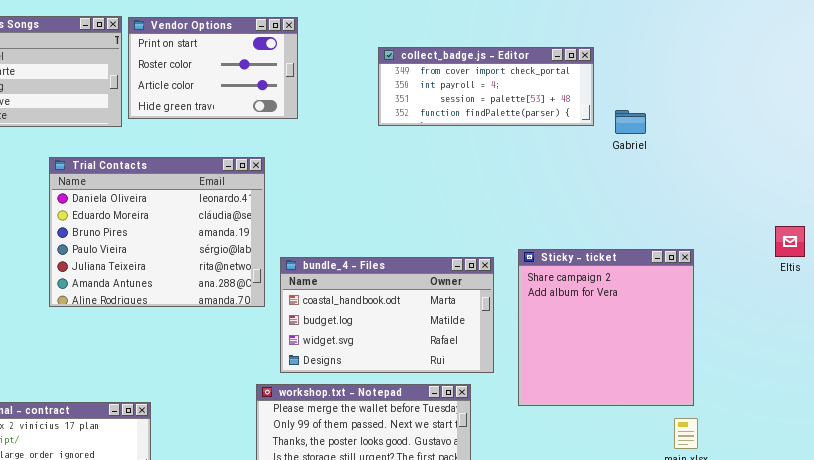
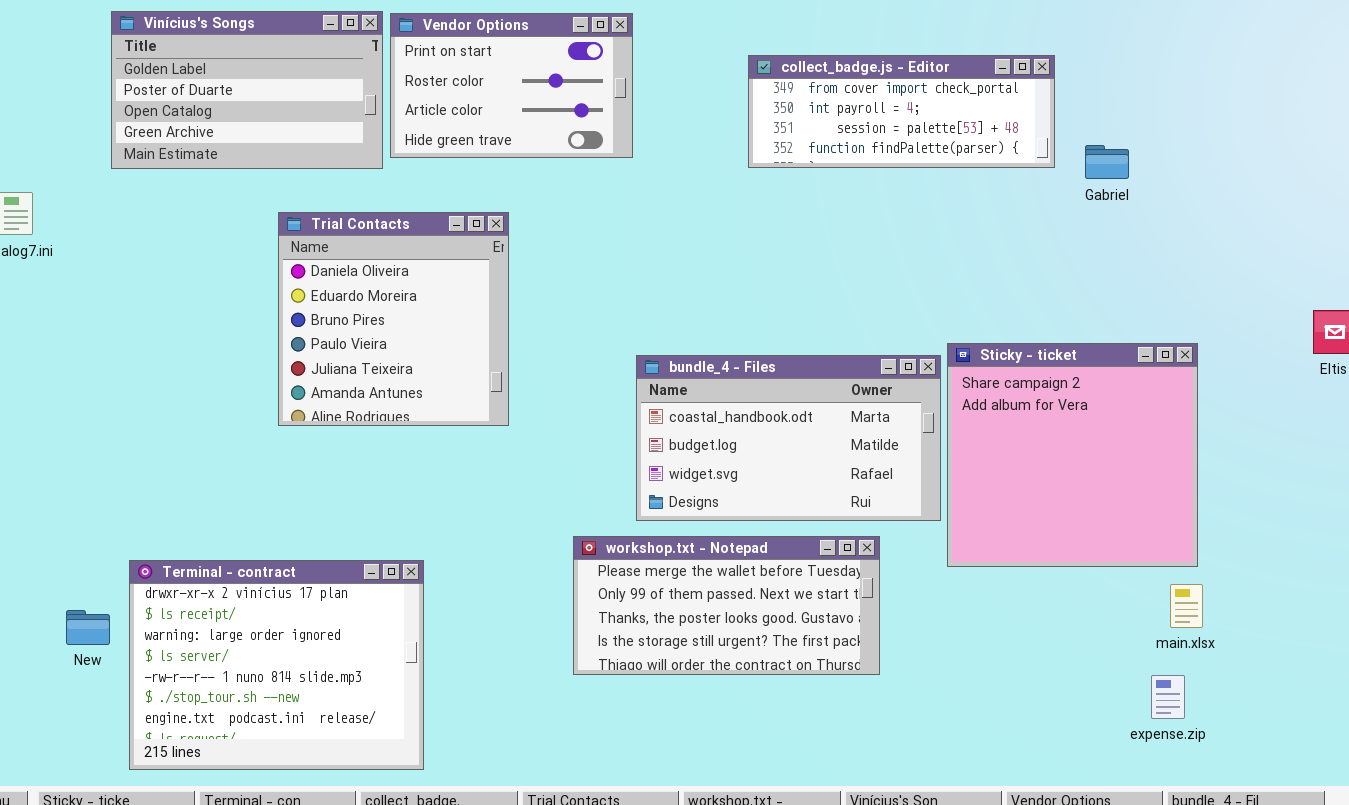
Trial Contacts: [49,157,265,307] -> [278,212,509,426], resized
bundle_4 - Files: [280,257,494,373] -> [636,355,941,521], moved

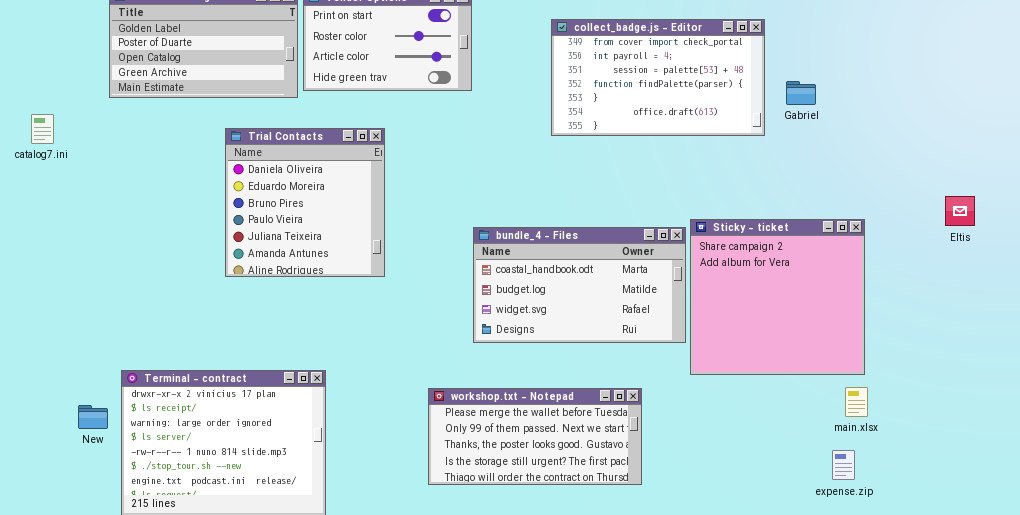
collect_badge.js - Editor: [748,55,1055,168] -> [551,19,765,136], resized
workshop.txt - Notepad: [573,536,880,675] -> [428,388,642,485], moved

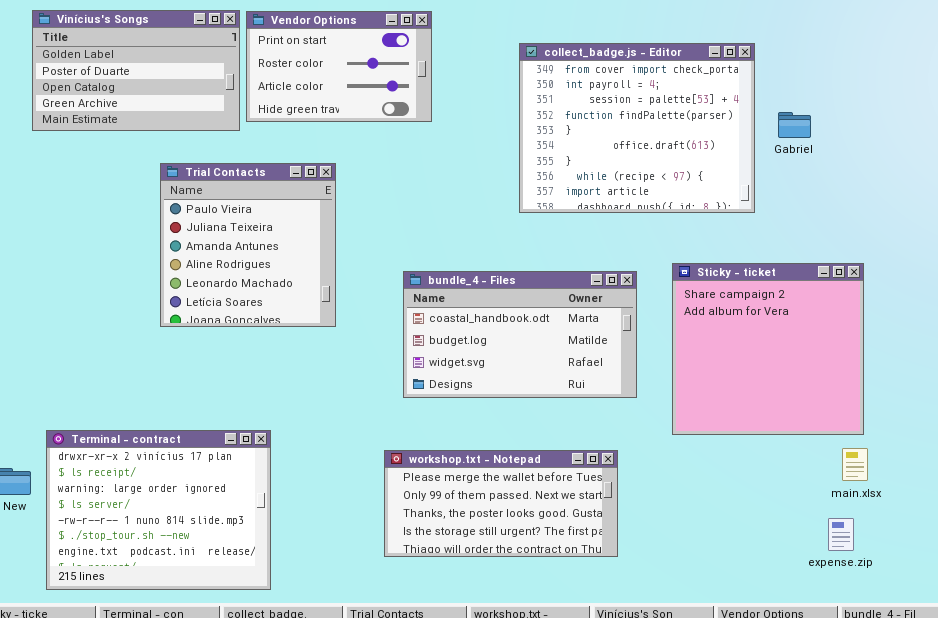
collect_badge.js - Editor: [551,19,765,136] -> [519,43,755,213], resized
Trial Contacts: [225,128,385,277] -> [160,163,336,327], scrolled down 3 rows
bundle_4 - Files: [473,227,686,343] -> [403,271,637,398], moved

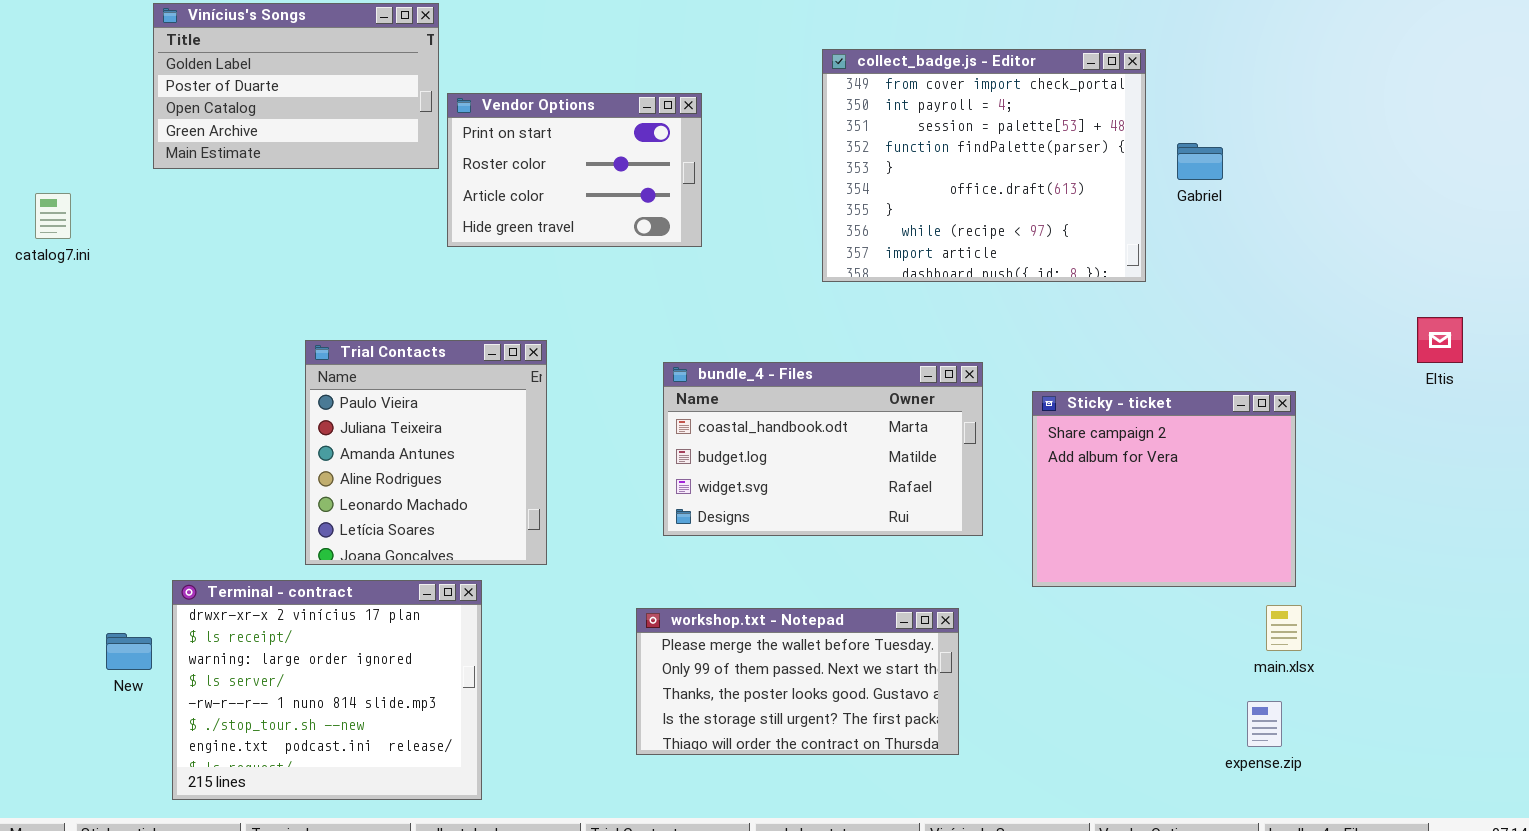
Vendor Options: [246,11,432,122] -> [447,93,702,247], moved
Trial Contacts: [160,163,336,327] -> [305,340,547,565], moved
Sticky - ticket: [672,263,864,435] -> [1032,391,1296,587], resized

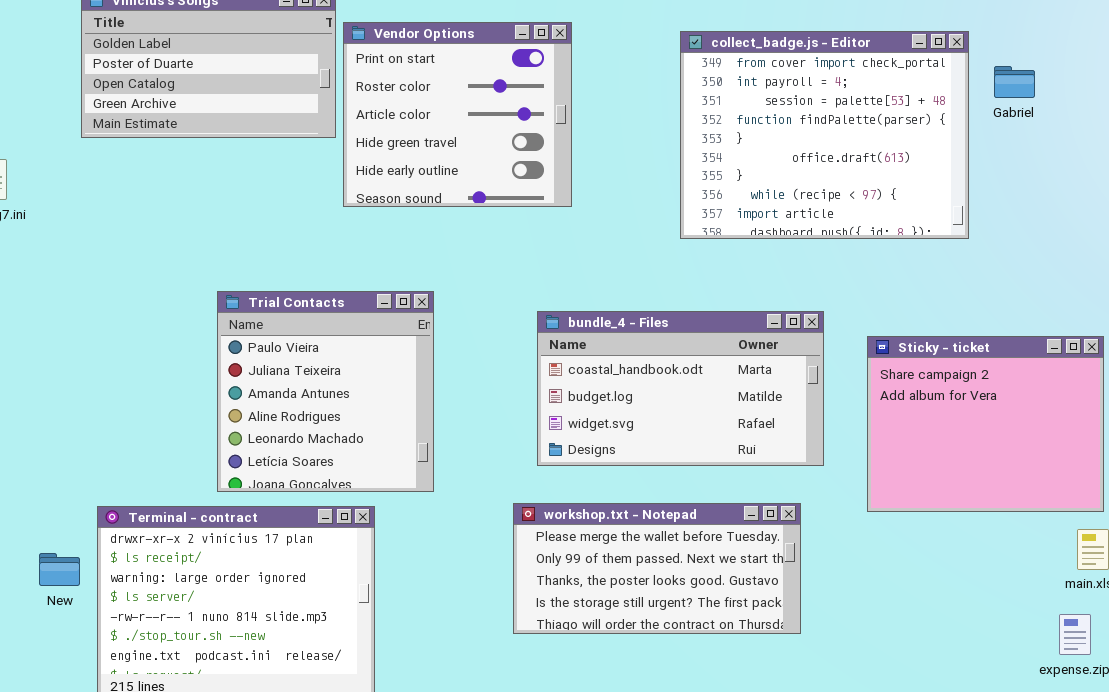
Vendor Options: [447,93,702,247] -> [343,22,572,207], resized
Gabriel: [1177,143,1223,180] -> [994,66,1035,98], moved
workshop.txt - Notepad: [636,608,959,755] -> [513,503,801,634], moved

